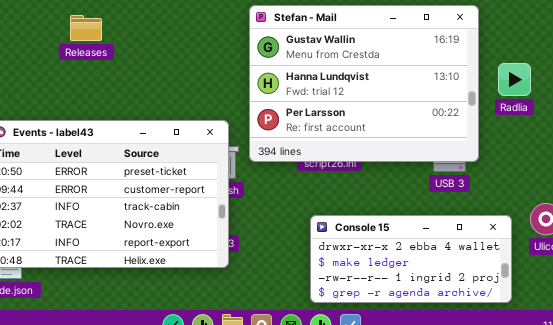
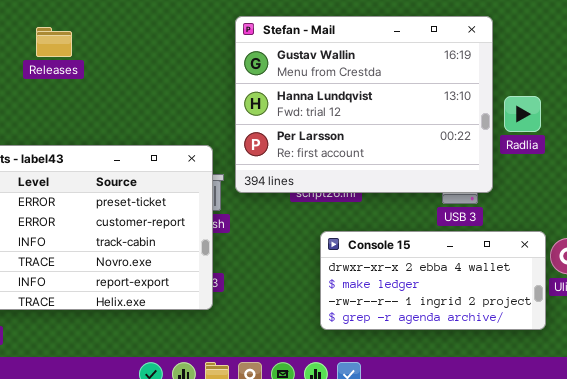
Radlia: [498,63,531,96] -> [504,96,541,132], moved
Console 15: [310,215,512,303] -> [320,231,546,330], moved

